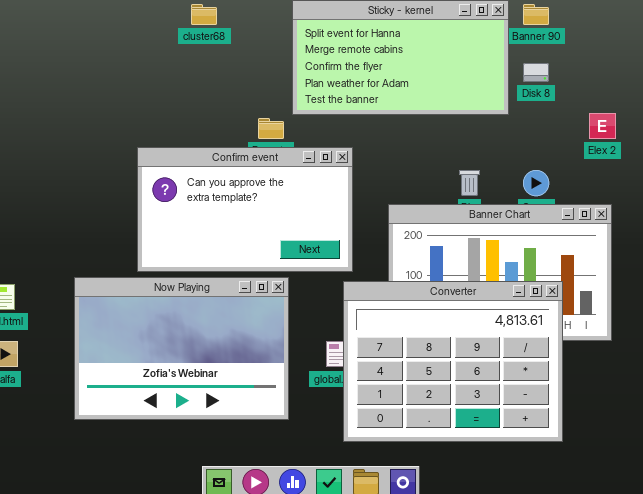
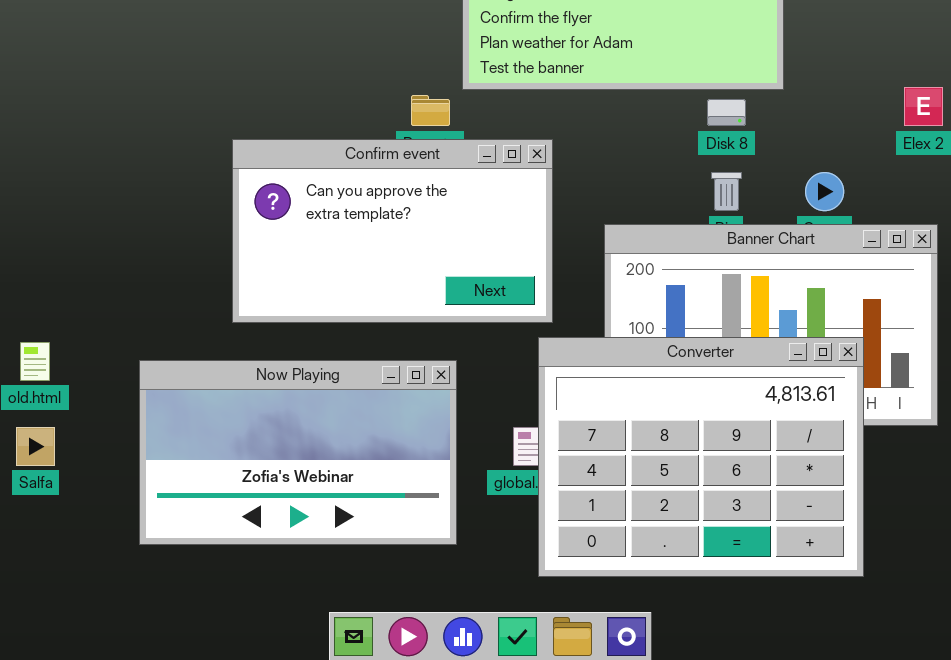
Disk 8: [523,63,549,82] -> [707,99,746,126], moved
Now Playing: [74,277,289,420] -> [139,360,457,545], resized

